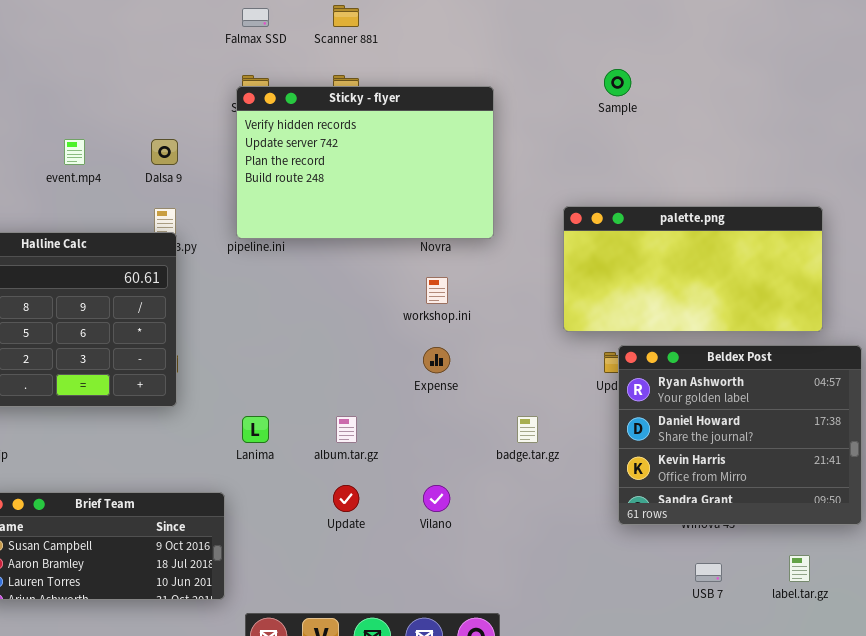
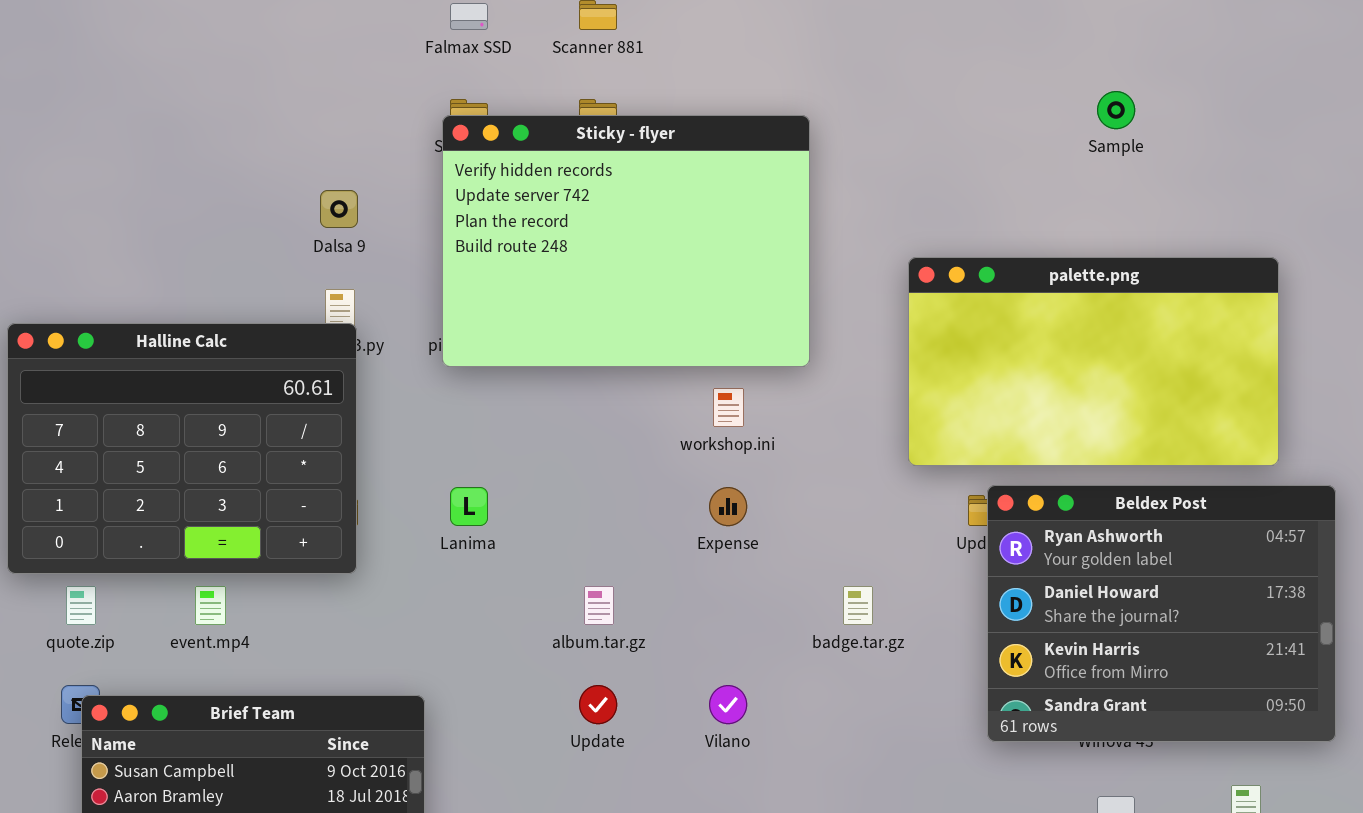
Sample: [604,69,631,96] -> [1097,91,1135,129], moved
Sticky - flyer: [236,86,494,239] -> [442,115,810,367], resized
event.mp4: [64,139,85,165] -> [195,586,226,625], moved
palette.png: [563,206,823,332] -> [908,257,1279,466], resized
Lanima: [242,416,269,443] -> [450,487,488,526], moved

